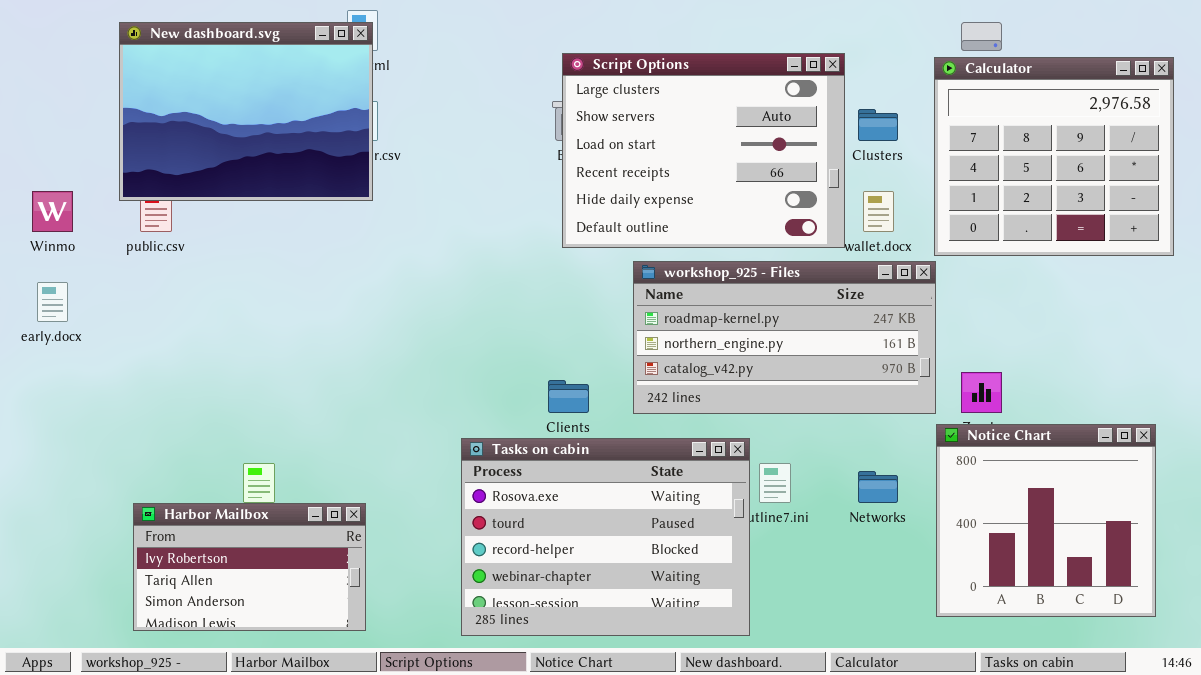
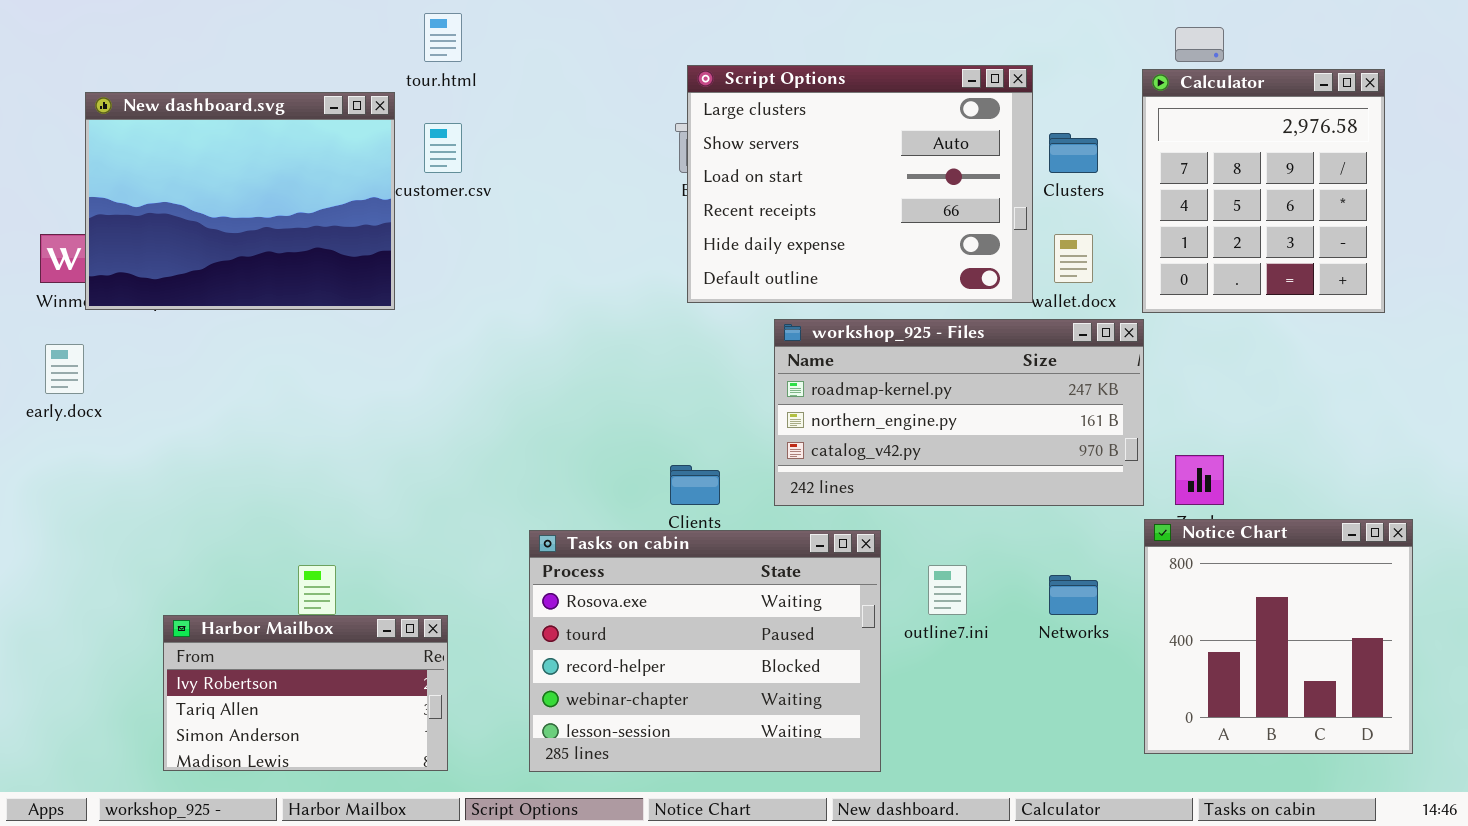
New dashboard.svg: [119,22,373,201] -> [85,92,395,310], moved
Calculator: [934,57,1174,256] -> [1142,69,1385,313], resized
Tasks on cabin: [461,438,750,636] -> [529,530,881,772], moved

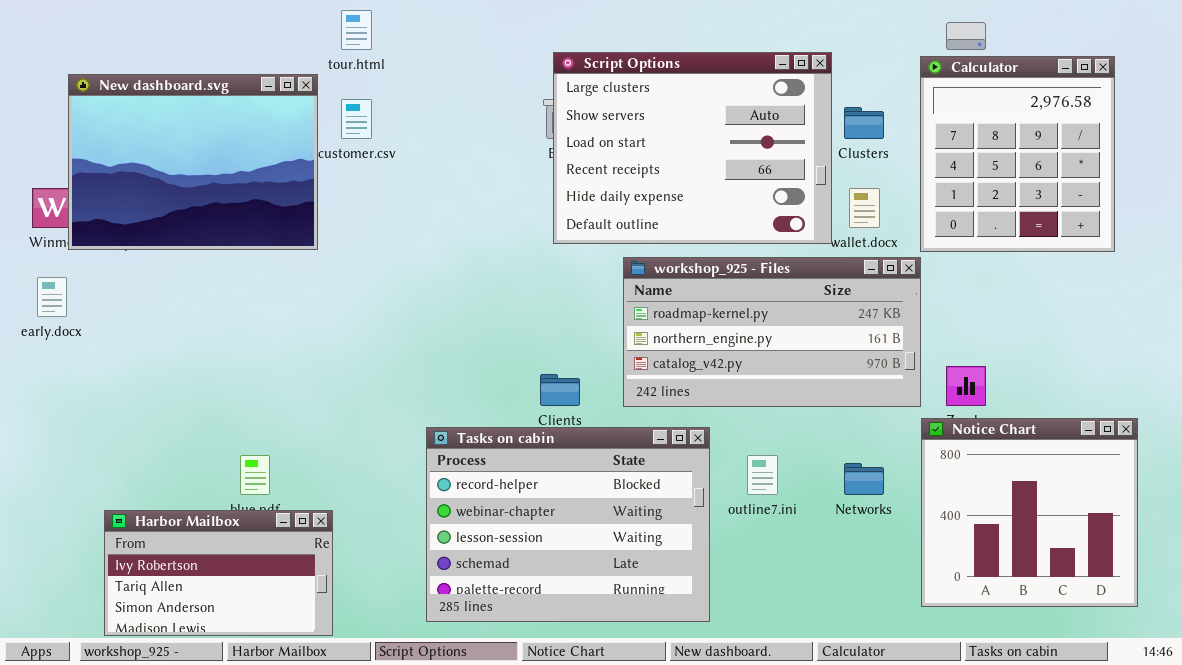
Tasks on cabin: [529,530,881,772] -> [426,427,710,622], scrolled down 2 rows
Harbor Mailbox: [163,615,448,771] -> [104,510,333,636], moved

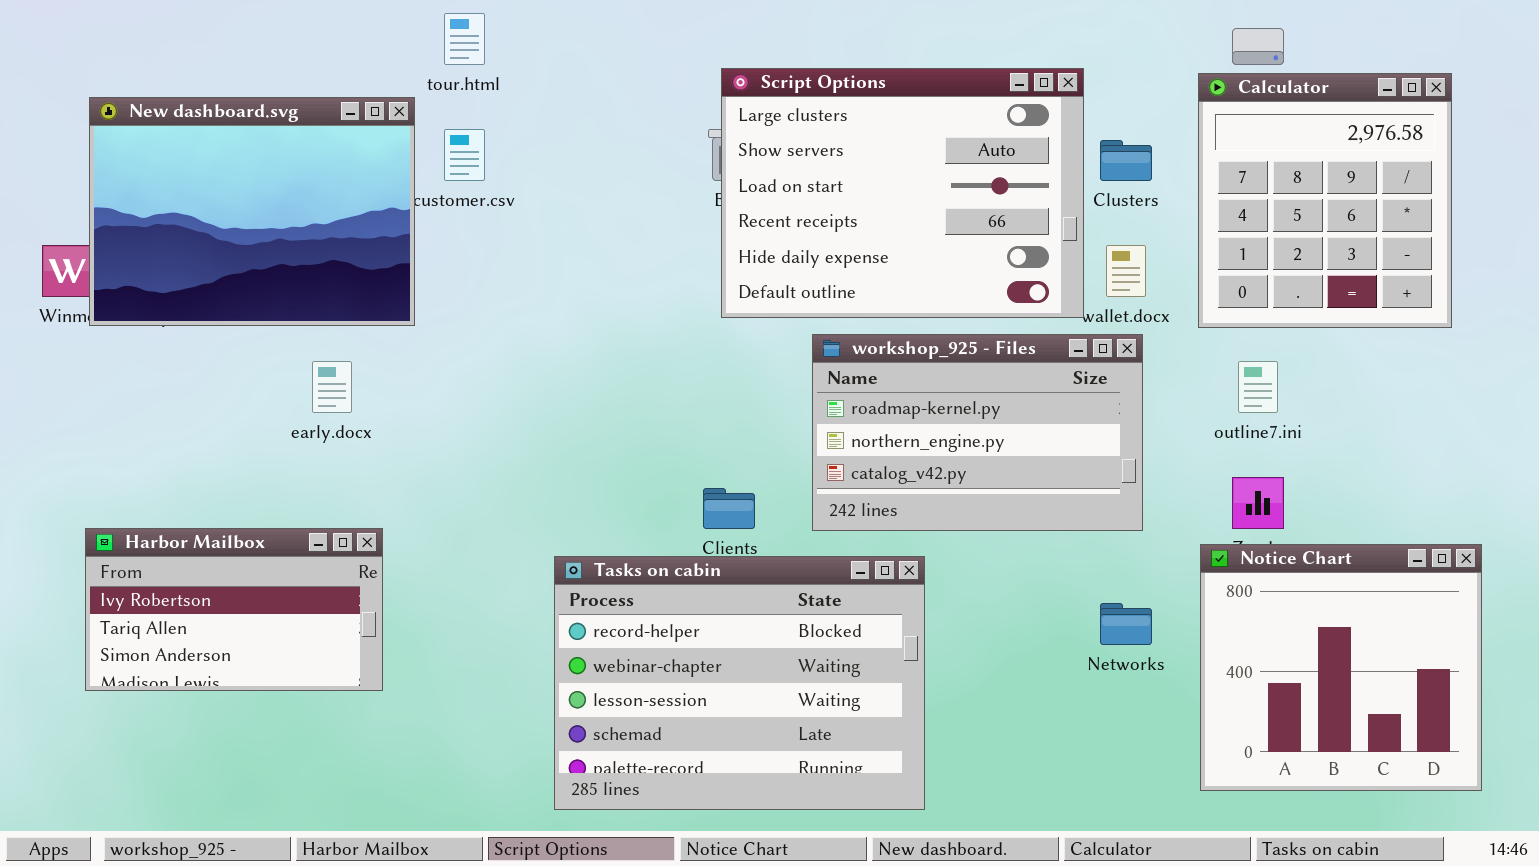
workshop_925 - Files: [623,257,921,407] -> [812,334,1143,531], resized
early.docx: [37,277,67,317] -> [312,361,352,413], moved
outline7.ini: [747,455,778,495] -> [1238,361,1278,413], moved
Harbor Mailbox: [104,510,333,636] -> [85,528,383,691], moved

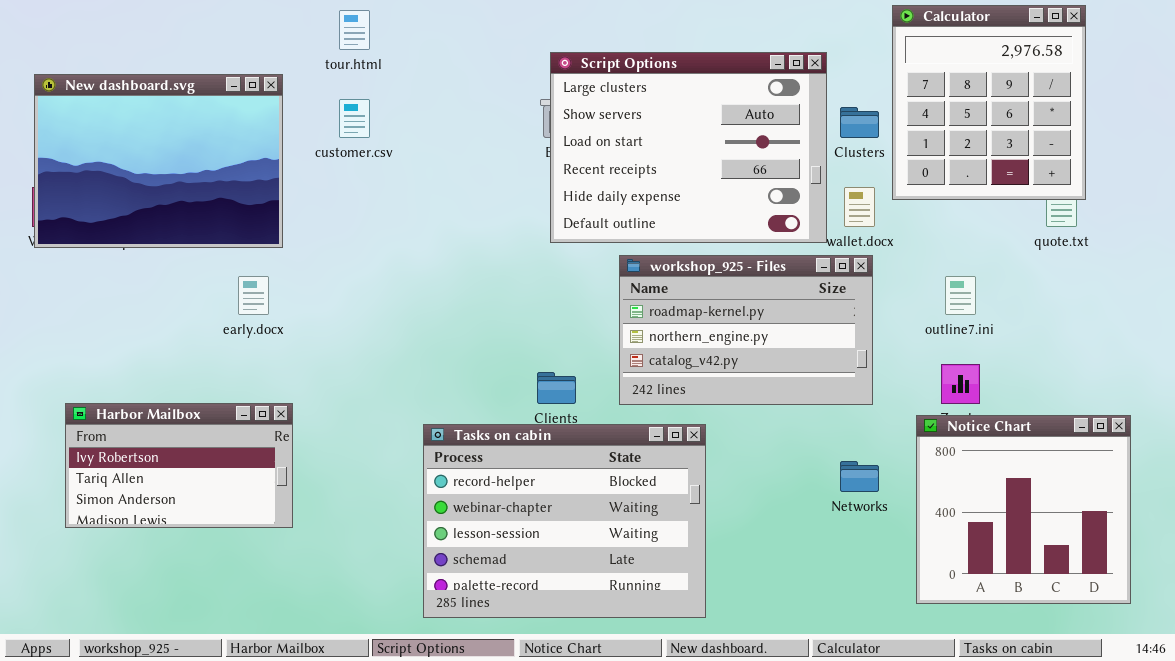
Calculator: [1198,73,1452,328] -> [892,5,1086,200], moved
New dashboard.svg: [89,97,415,326] -> [34,74,283,248], moved

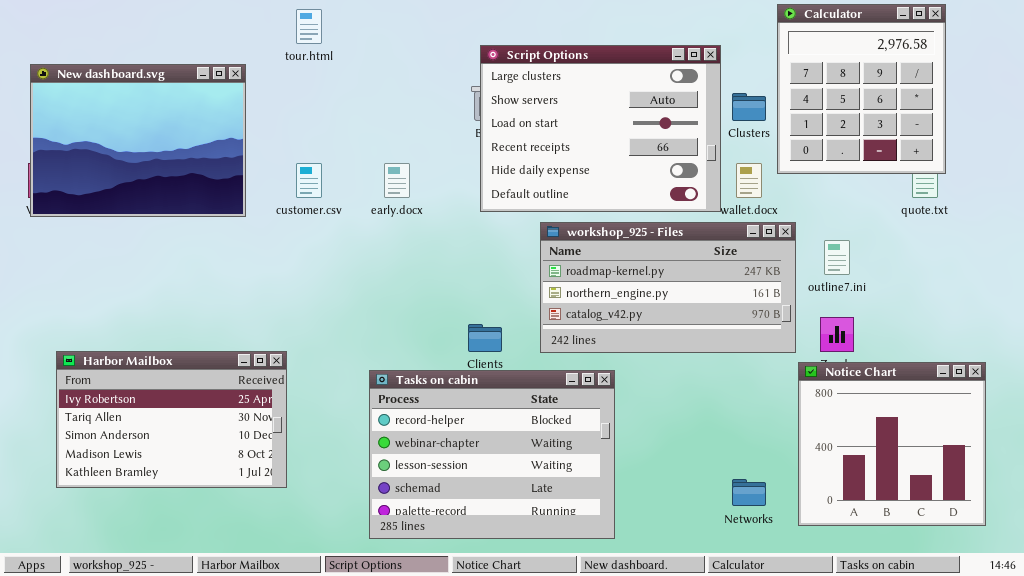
customer.csv: [339,99,370,138] -> [296,163,322,198], moved
workshop_925 - Files: [619,255,873,405] -> [540,222,796,353], resized
early.docx: [238,276,269,315] -> [384,163,410,198], moved
Harbor Mailbox: [65,403,293,528] -> [56,351,287,488], resized
Networks: [840,461,879,492] -> [732,479,766,506], moved

